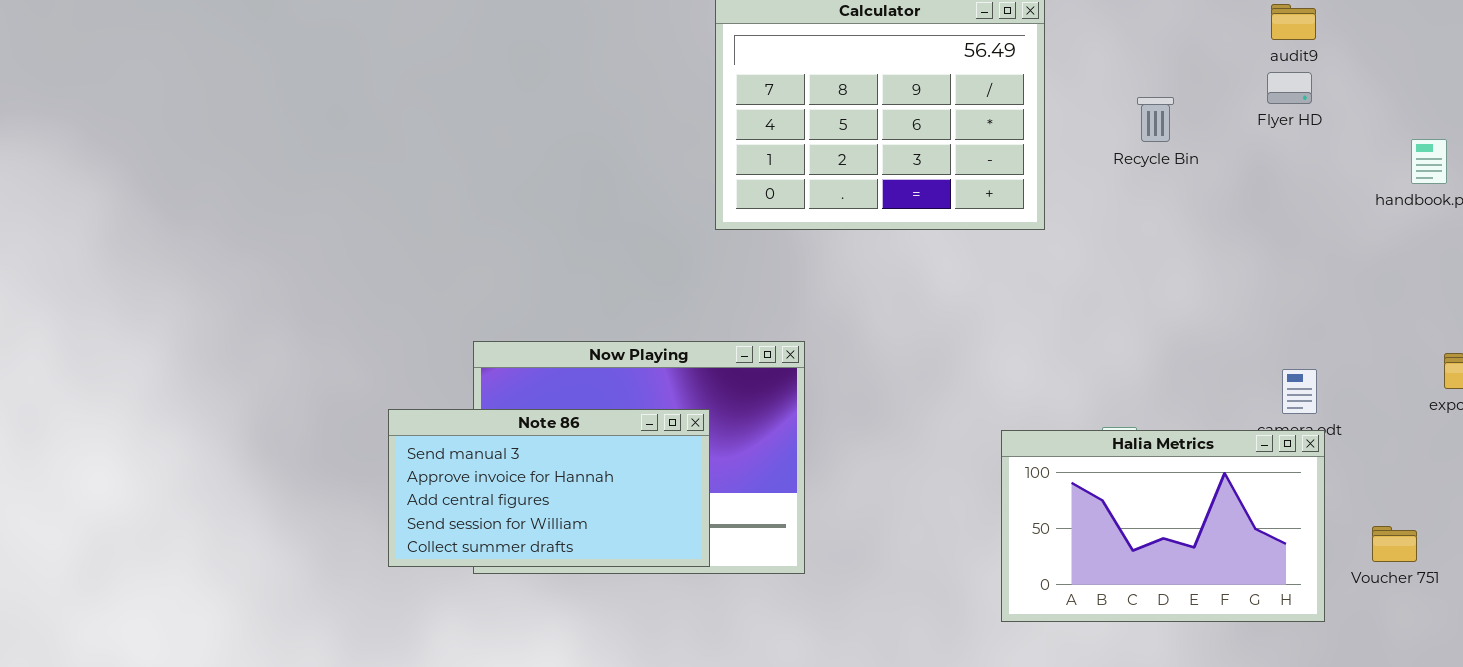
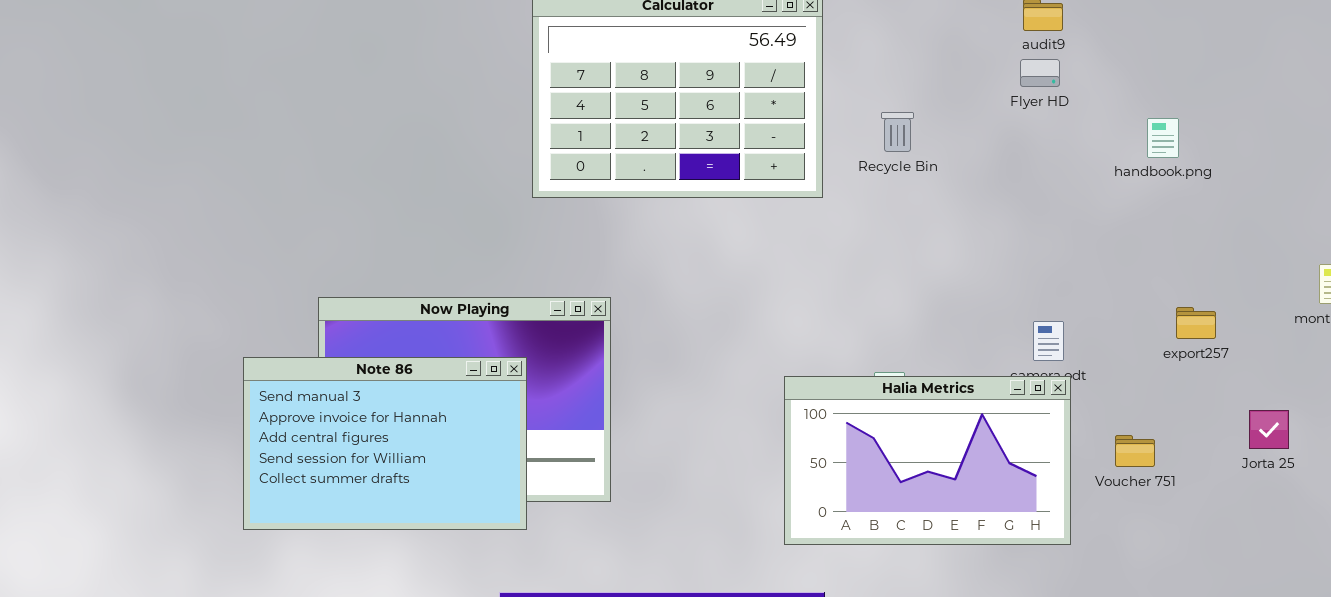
Recycle Bin: [1137,97,1174,142] -> [881,112,914,152], moved
Note 86: [388,409,710,567] -> [243,357,527,530], resized
Voucher 751: [1372,526,1417,562] -> [1115,435,1155,467], moved

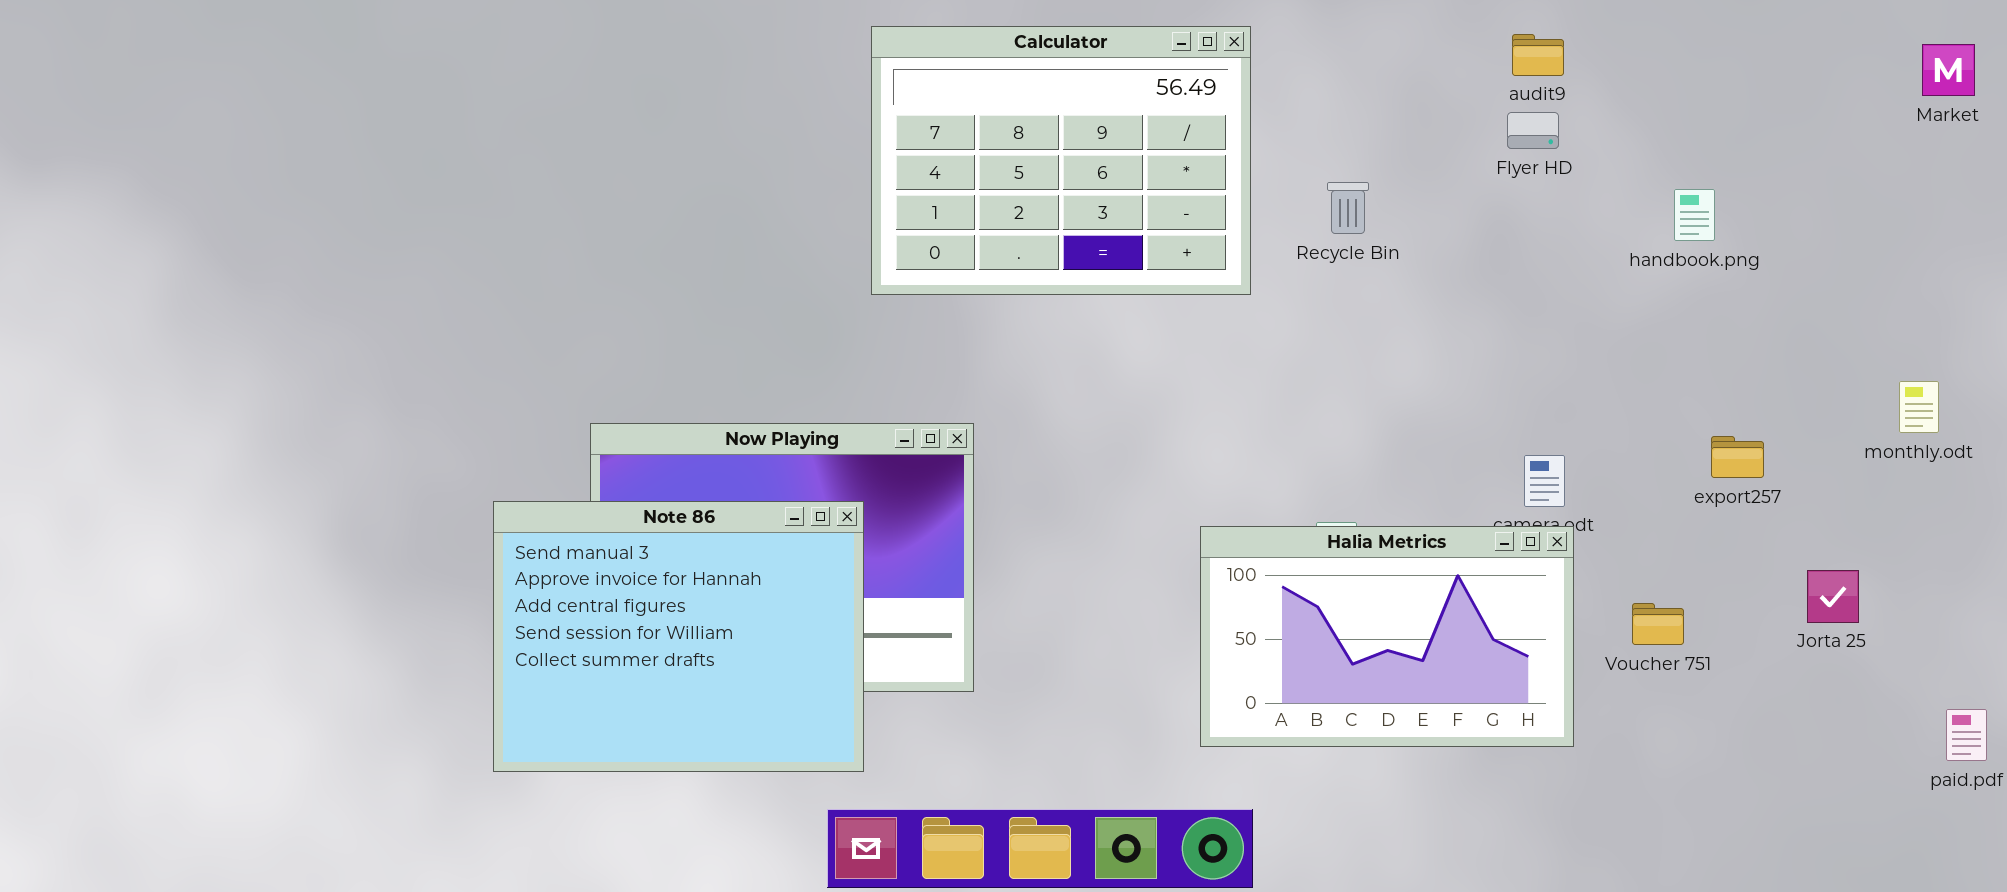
Note 86: [243,357,527,530] -> [493,501,864,772], resized

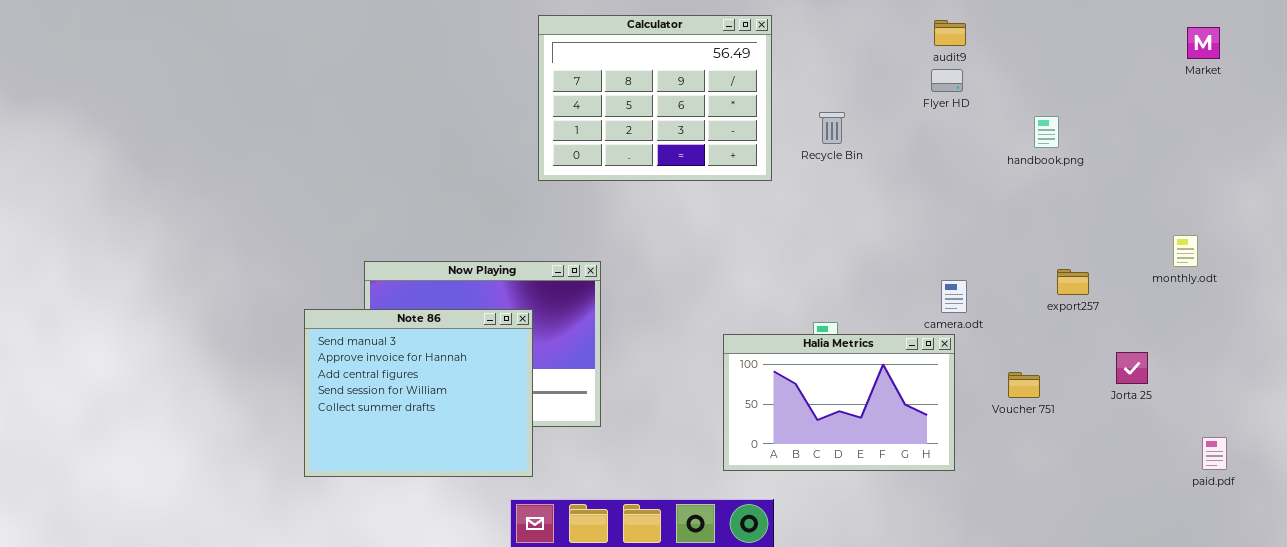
Halia Metrics: [1200,526,1574,747] -> [723,334,955,471], moved

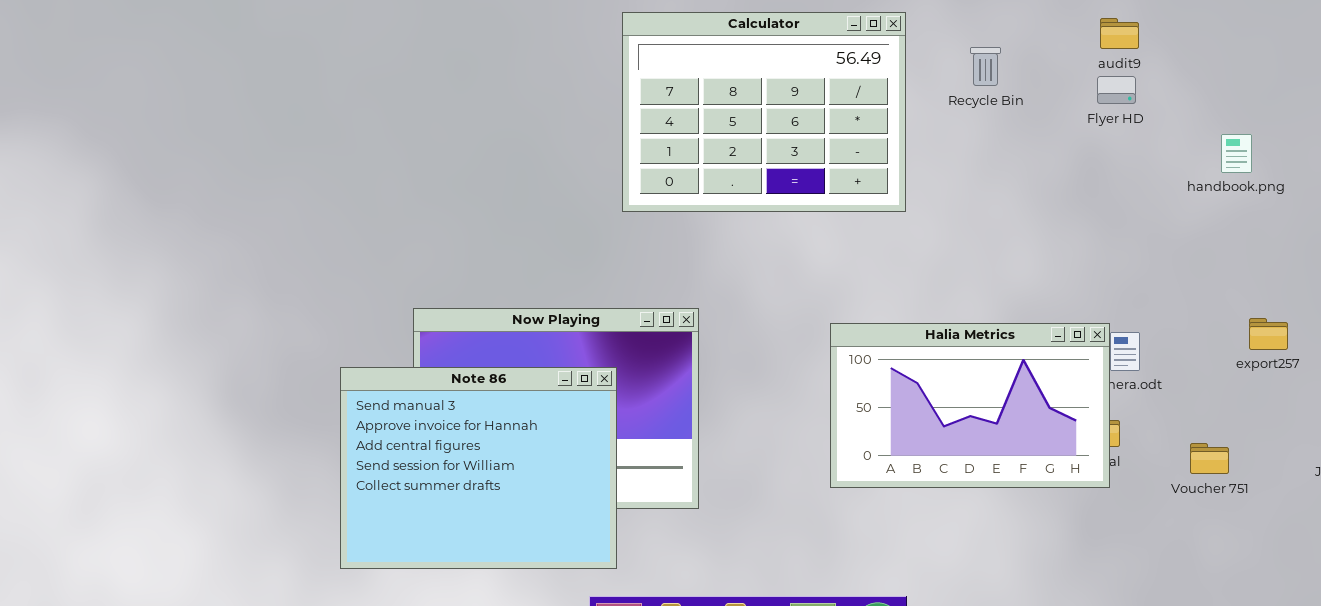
Recycle Bin: [819,112,845,144] -> [970,47,1001,86], moved
Halia Metrics: [723,334,955,471] -> [830,323,1110,488], moved

